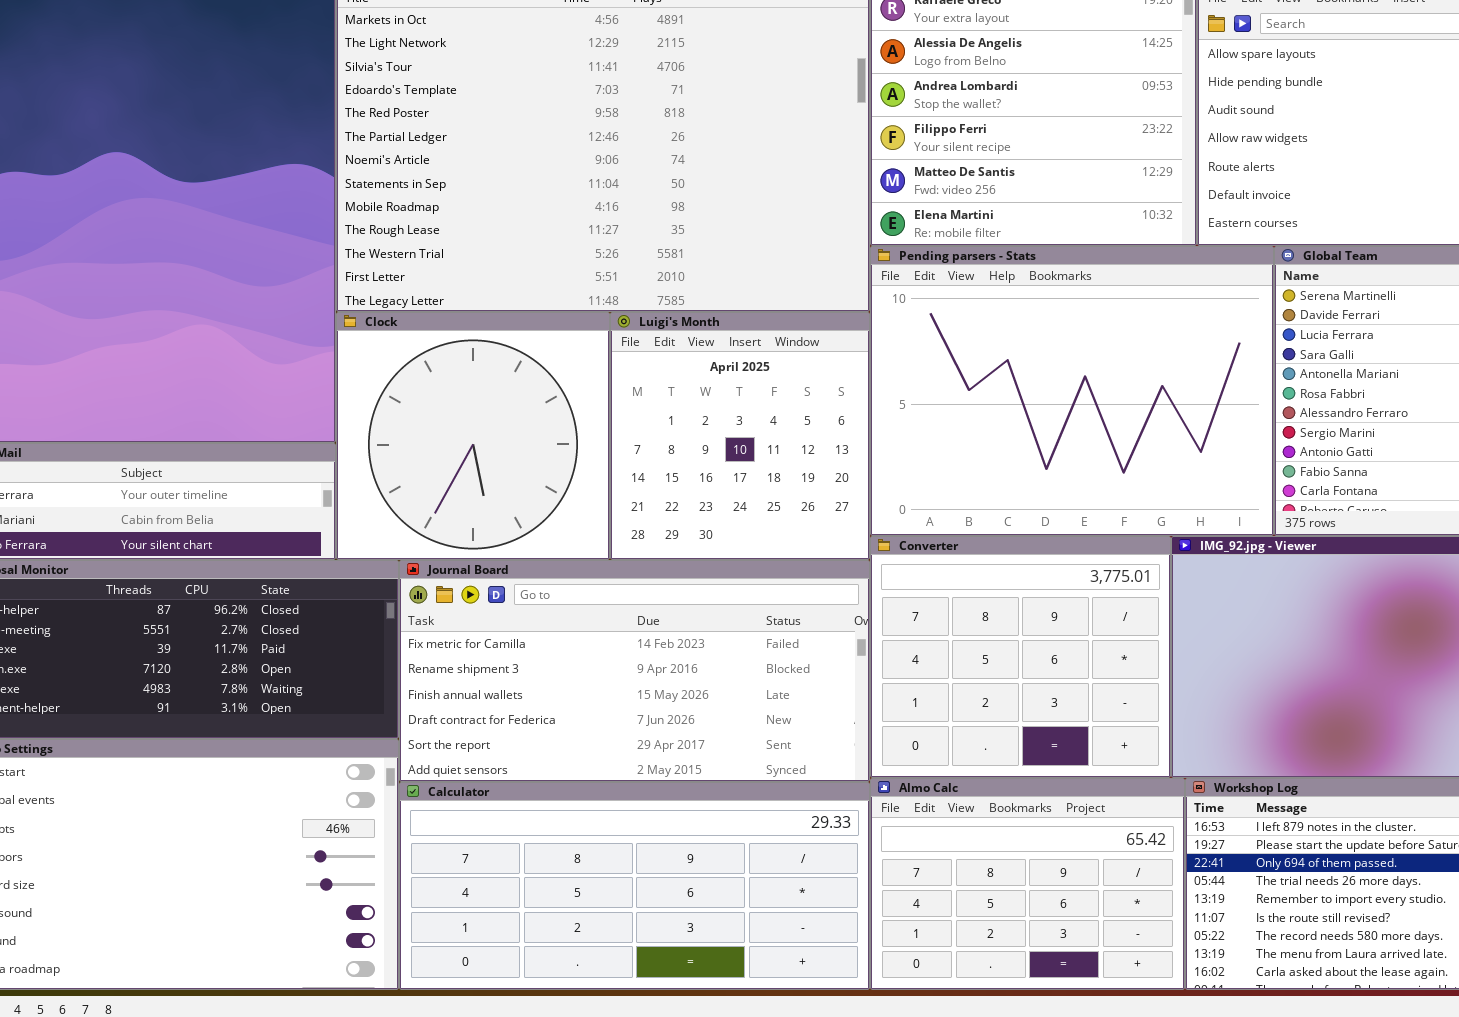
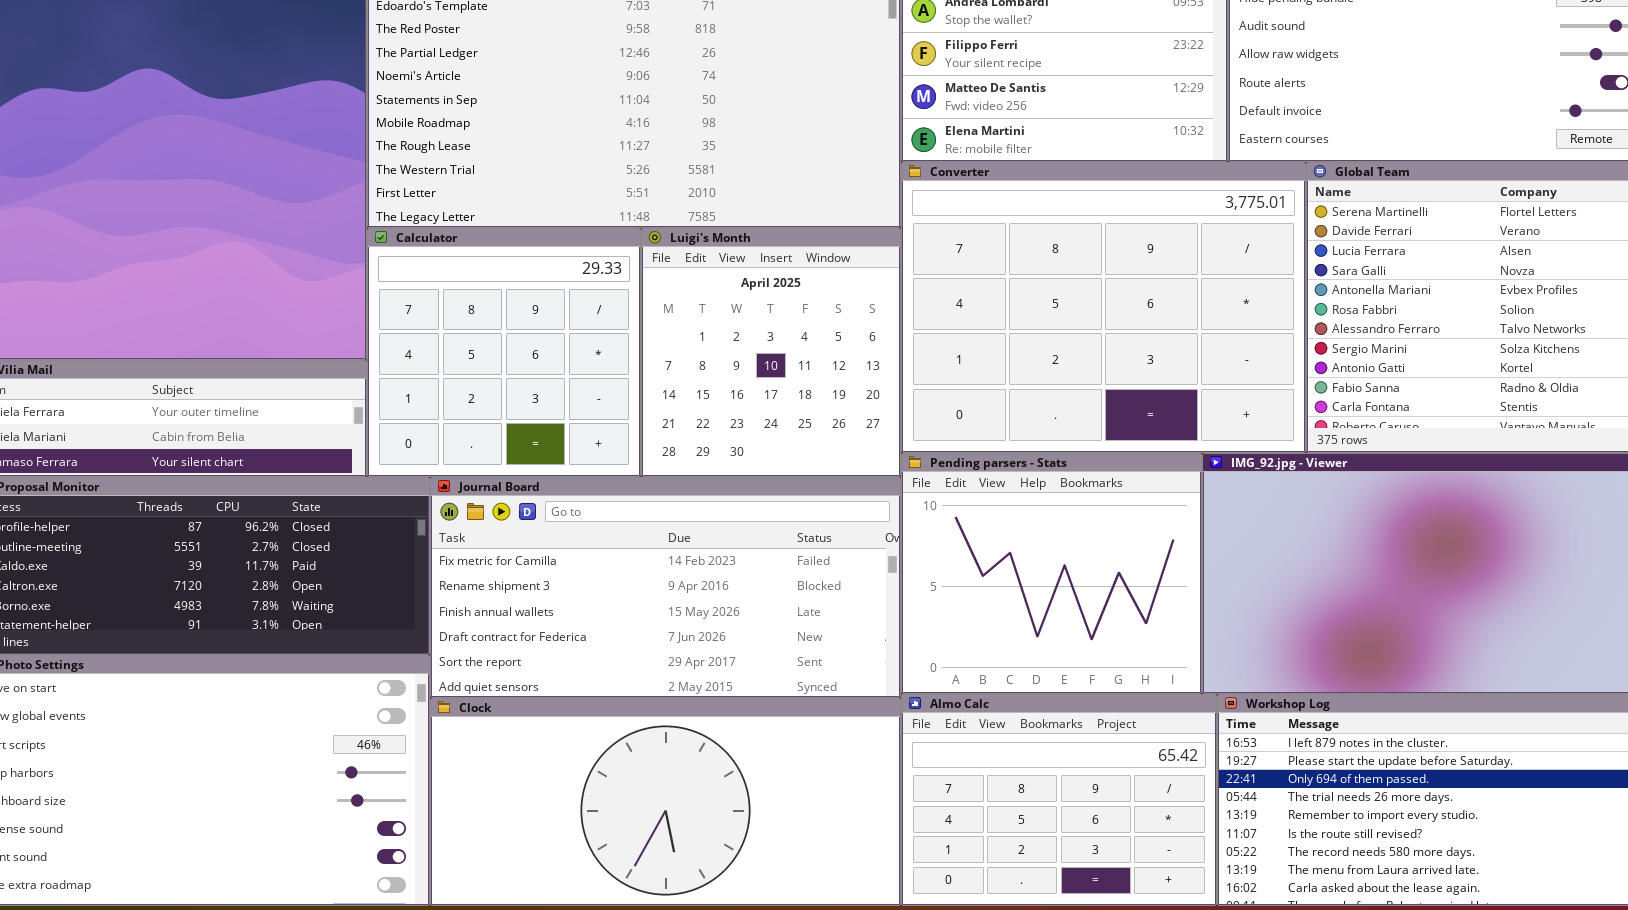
Pending parsers - Stats: [870,246,1274,536] -> [901,453,1202,694], moved, resized
Clock: [336,312,610,560] -> [430,698,901,906], moved, resized
Converter: [870,536,1171,778] -> [901,162,1306,453], moved, resized
Calculator: [399,782,870,990] -> [367,228,641,477], moved, resized

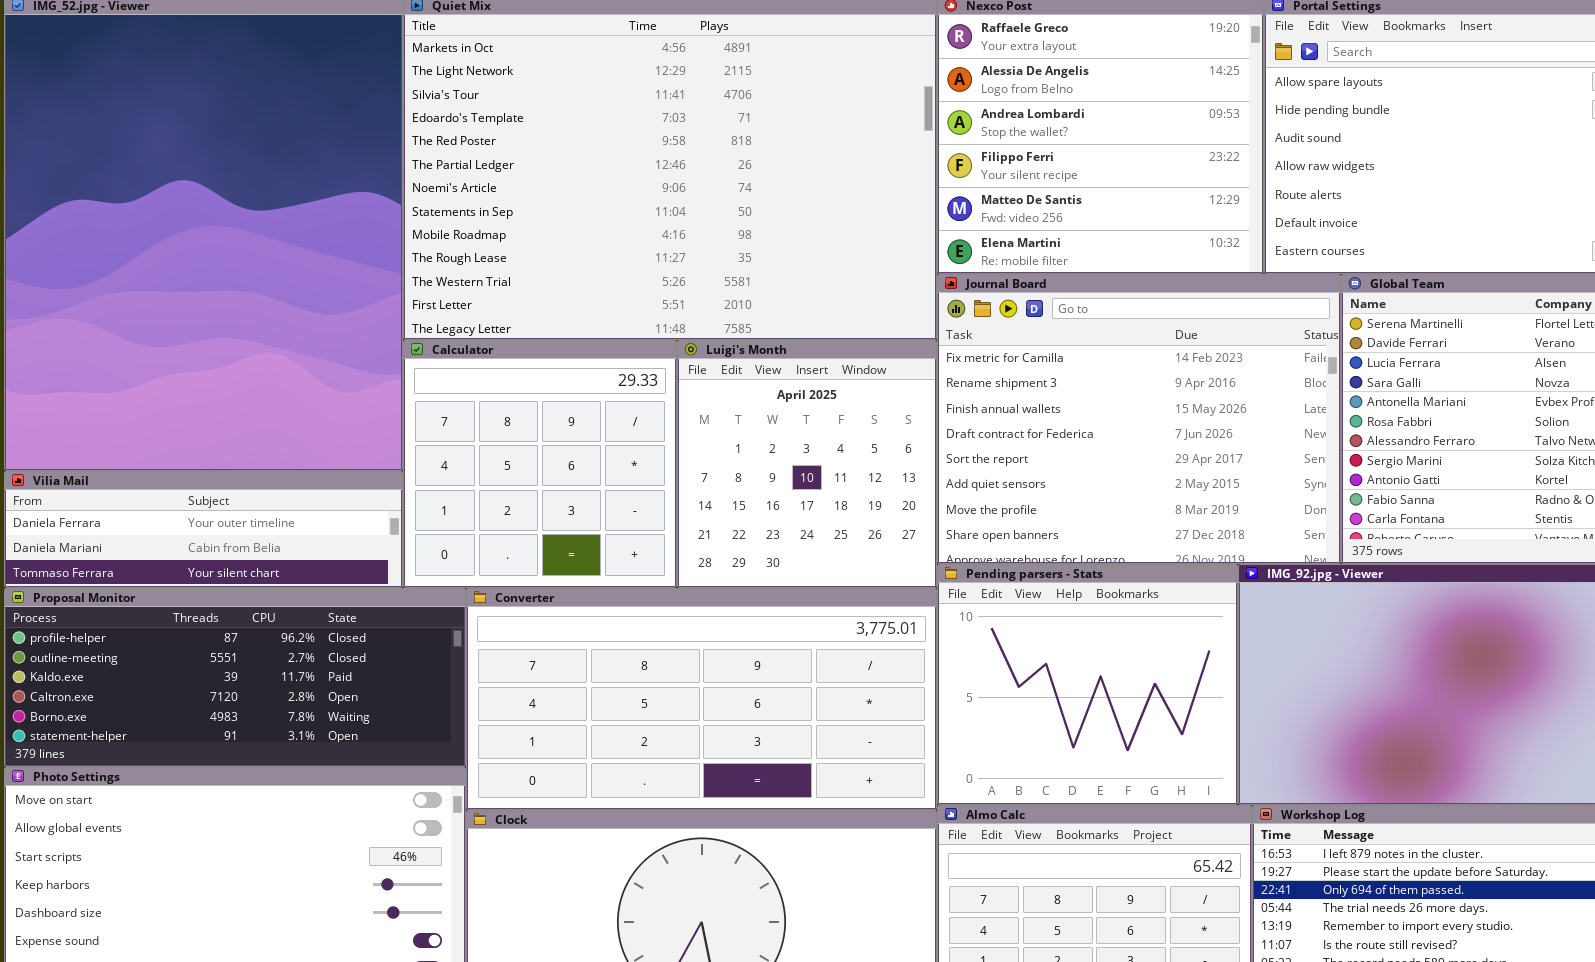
Converter: [901,162,1306,453] -> [466,588,937,810], moved, resized
Journal Board: [430,477,901,698] -> [937,274,1341,564], moved, resized

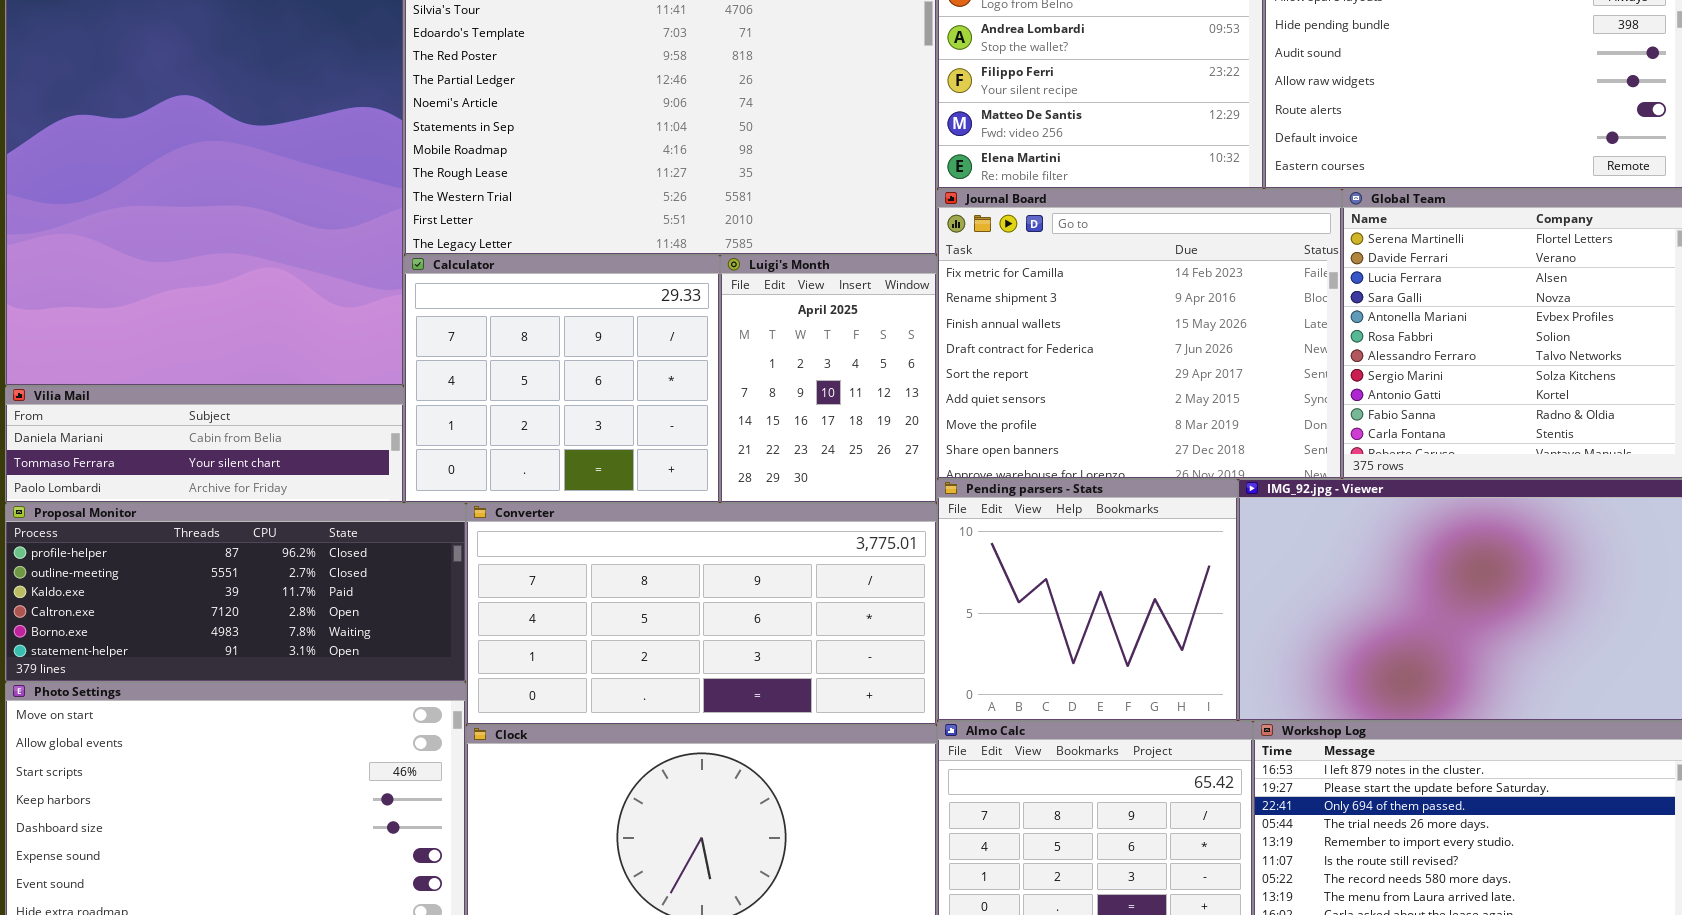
Calculator: [403,340,677,588] -> [404,255,720,503], resized
Luigi's Month: [677,340,937,588] -> [720,255,937,503], resized
Vilia Mail: [4,471,403,588] -> [5,386,404,503], scrolled down 1 row

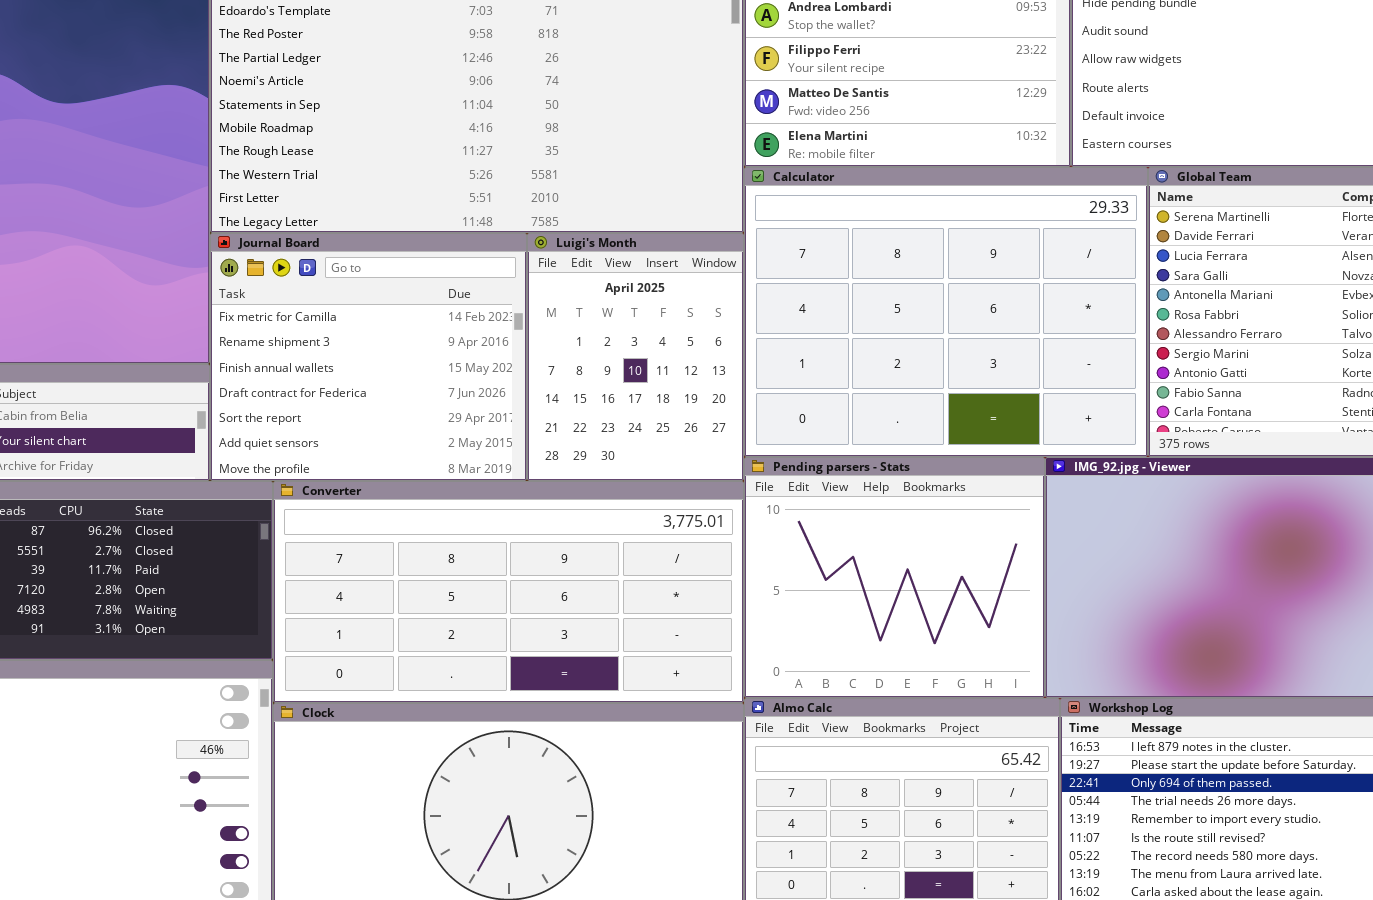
Journal Board: [937,189,1342,479] -> [210,233,527,481], moved, resized
Calculator: [404,255,720,503] -> [744,167,1148,457], moved, resized

